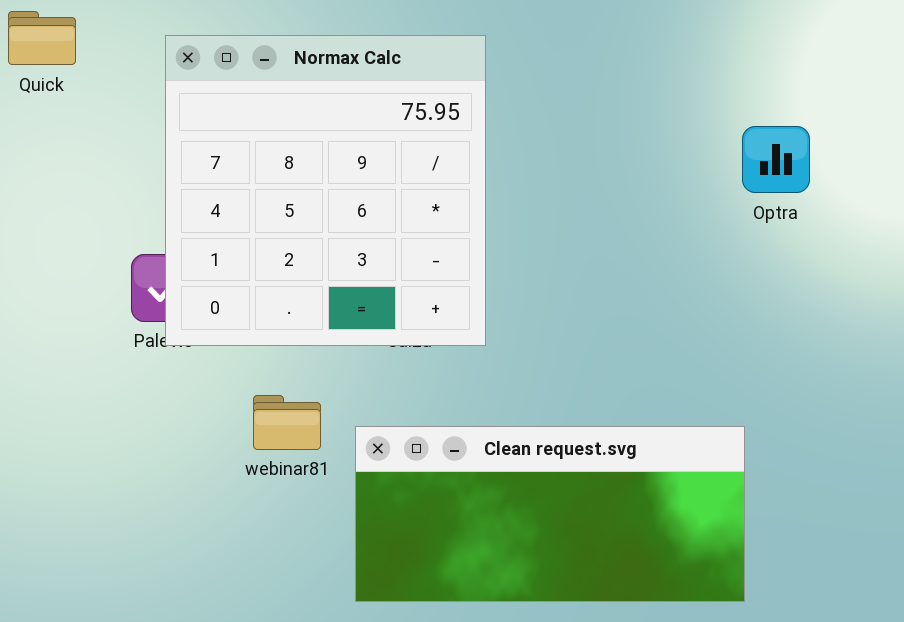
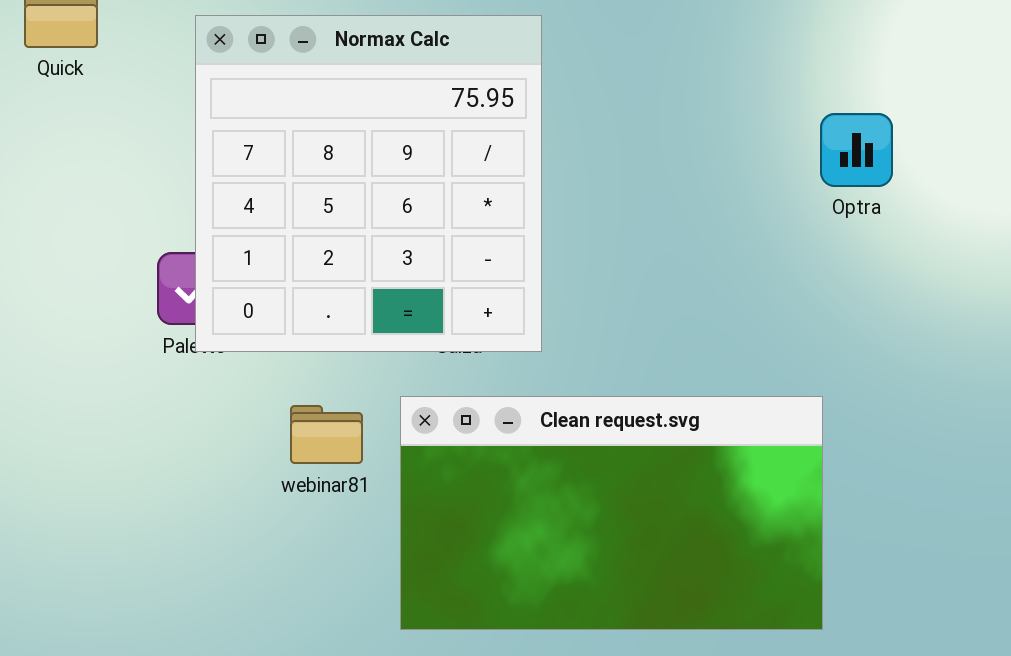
Clean request.svg: [355,426,745,602] -> [400,396,823,630], resized

